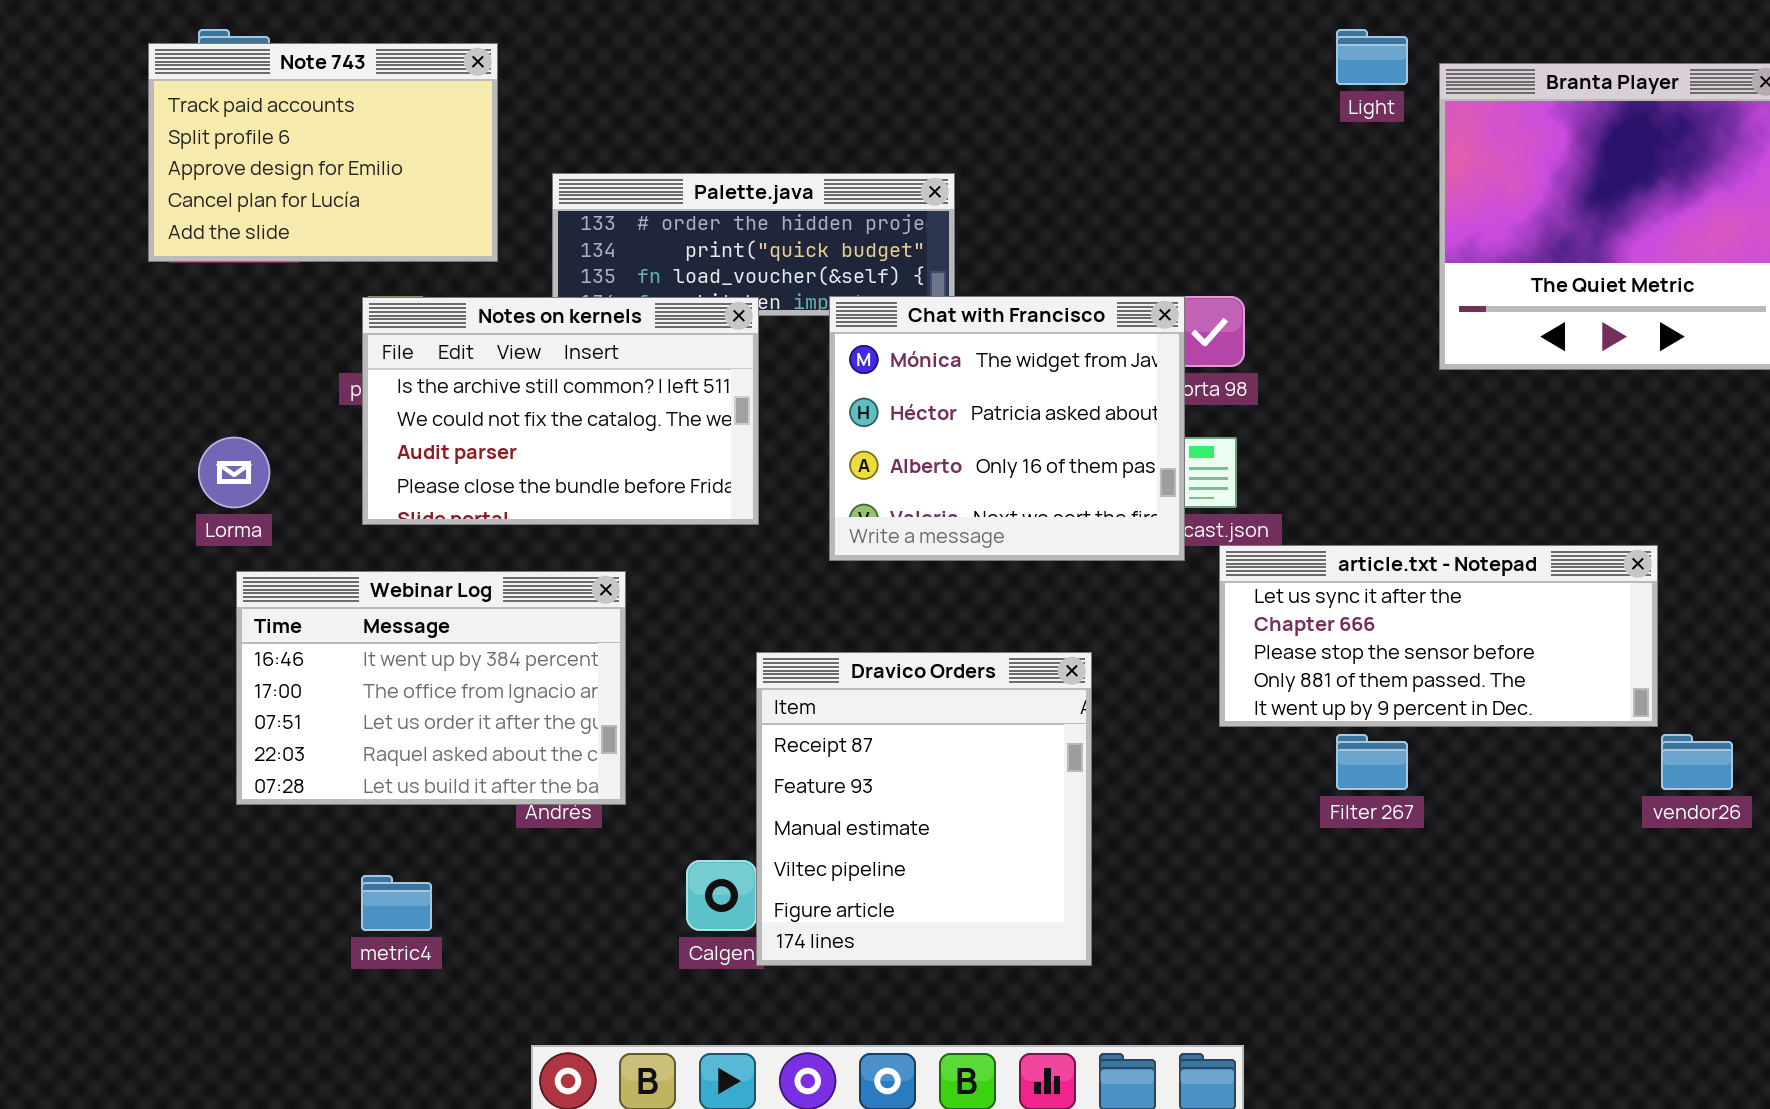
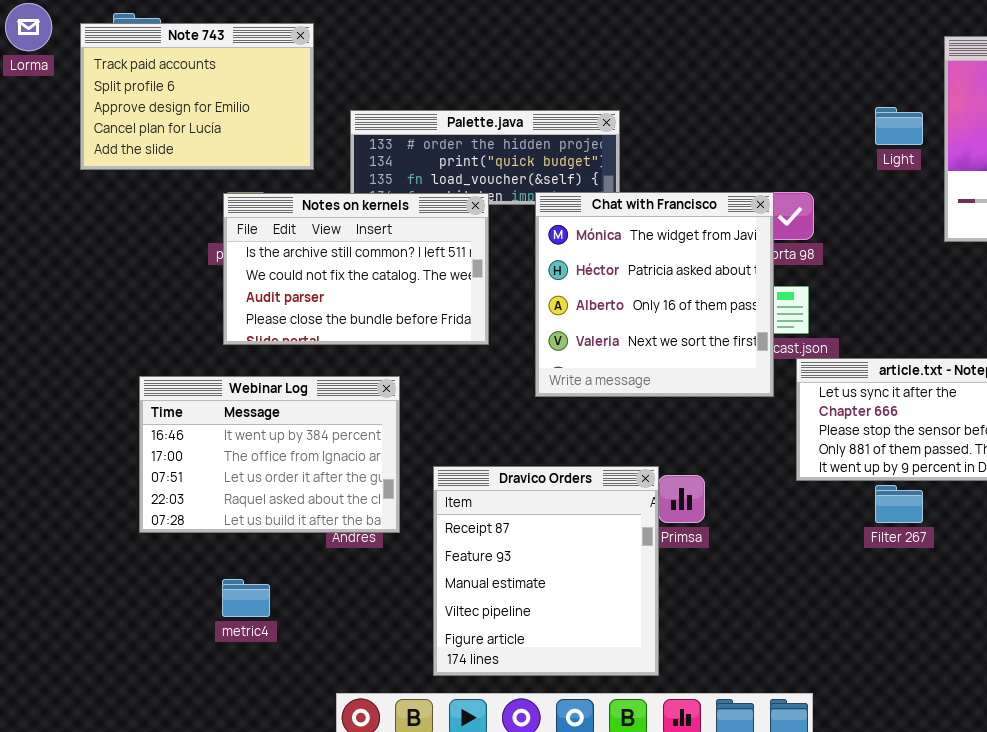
Light: [1336,29,1408,85] -> [875,107,923,145], moved
Chat with Francisco: [829,296,1185,561] -> [535,192,774,397], resized
Lorma: [198,437,270,508] -> [5,3,52,51], moved
Dravico Orders: [756,652,1092,966] -> [433,466,659,676], moved

